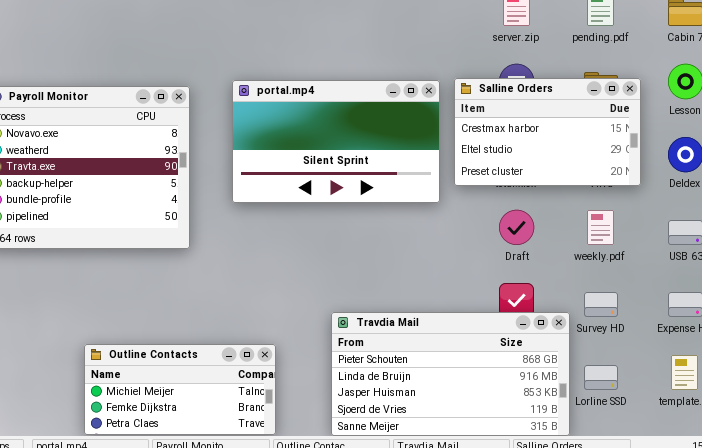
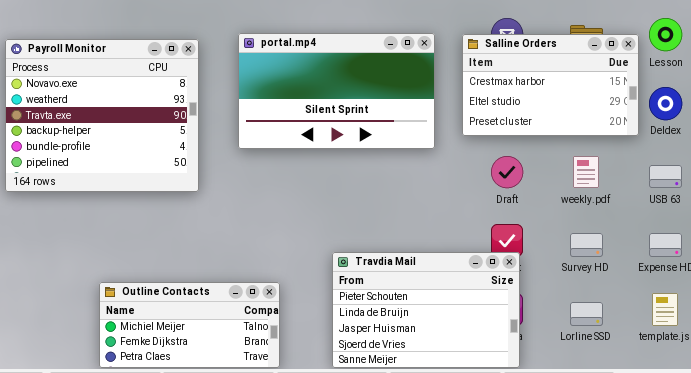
Salline Orders: [454,78,641,186] -> [462,34,639,136], moved
Travdia Mail: [331,312,570,436] -> [332,252,520,368], resized

